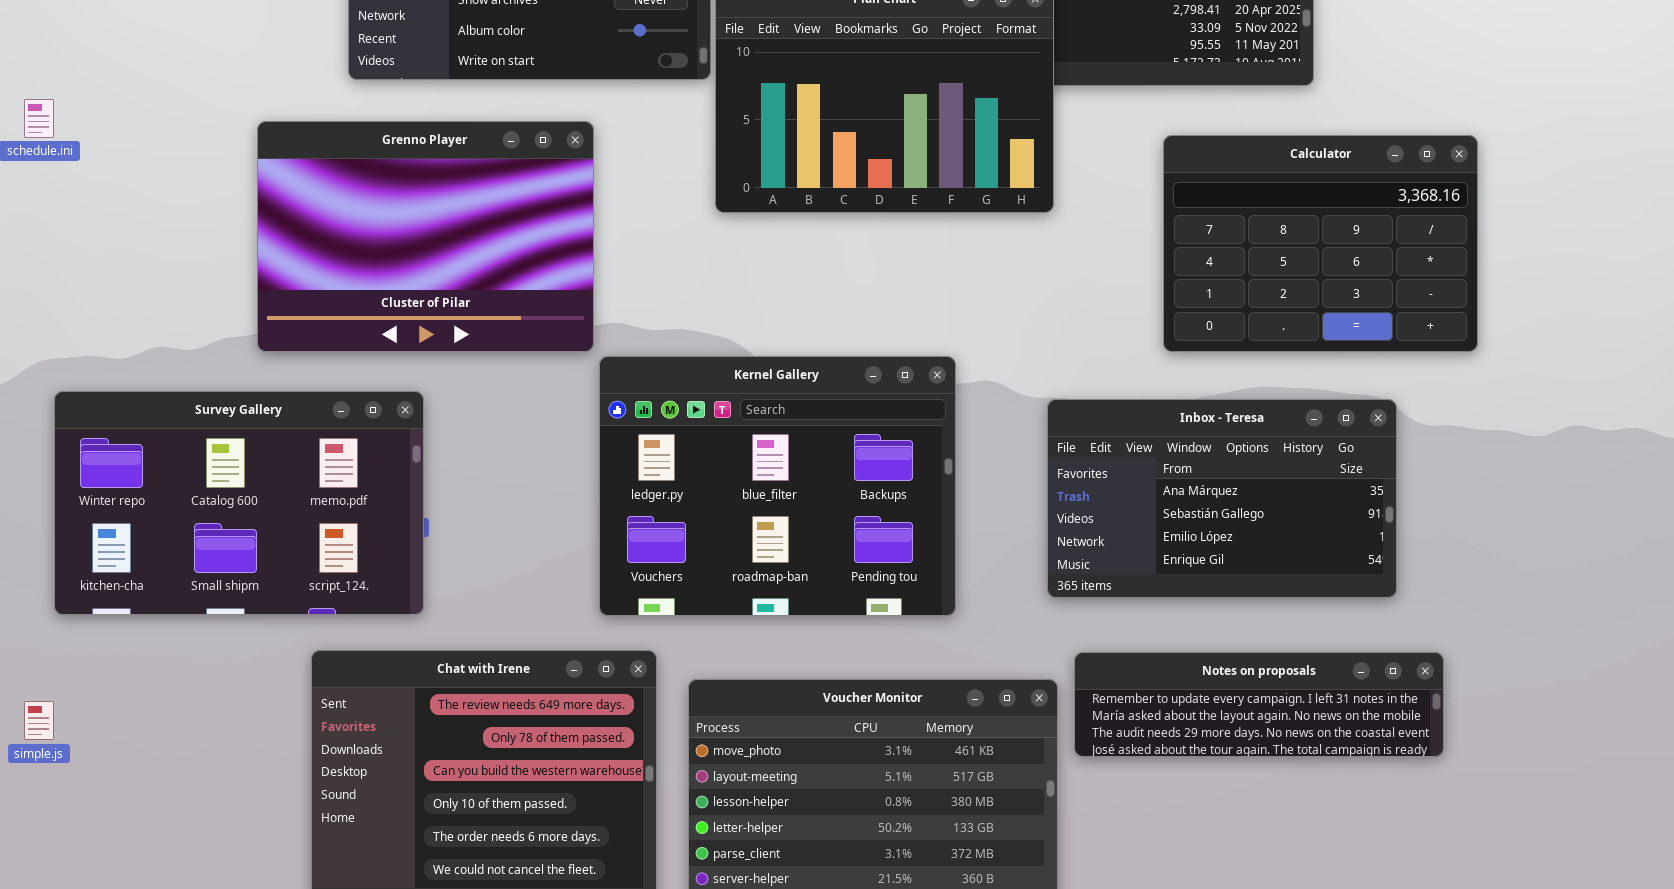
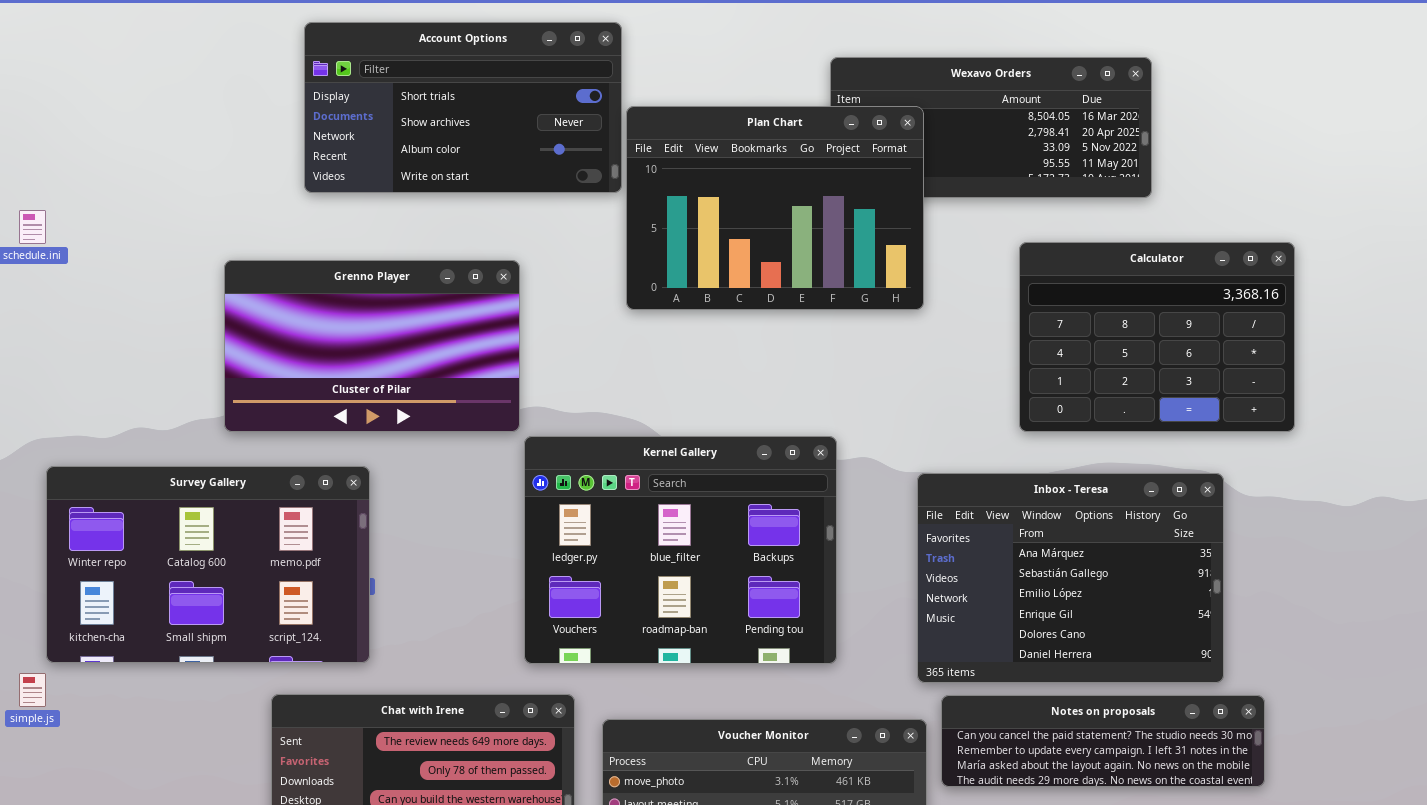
Grenno Player: [257,121,594,352] -> [224,260,520,432], resized
Inbox - Teresa: [1047,399,1397,598] -> [917,473,1224,683], resized
Notes on proposals: [1074,652,1444,757] -> [941,695,1265,787], scrolled up 1 row
simple.js: [24,701,54,740] -> [19,673,46,707], moved

